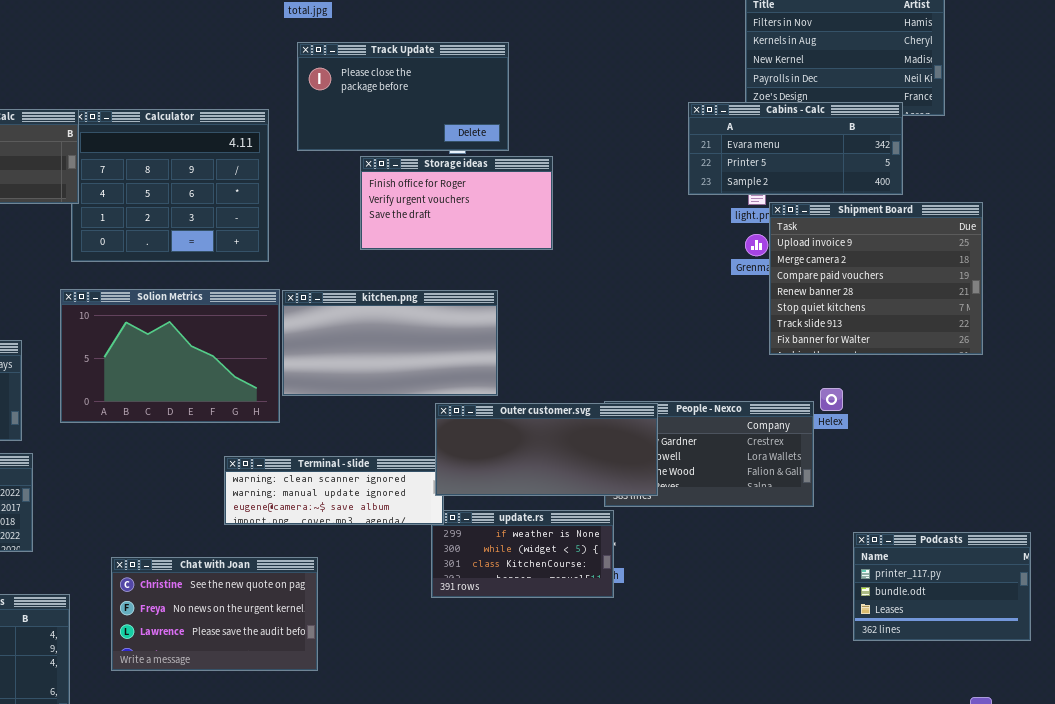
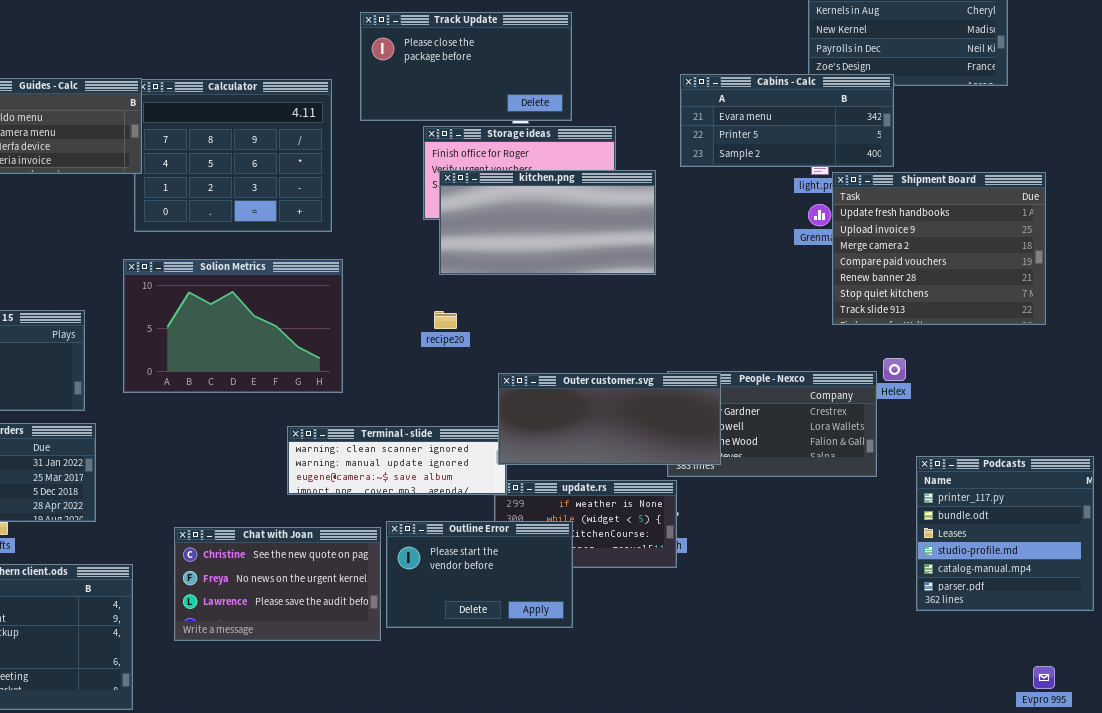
Cabins - Calc: [688,102,903,195] -> [680,74,894,167], moved
Shipment Board: [769,202,983,355] -> [832,172,1046,325], scrolled up 1 row
kitchen.png: [282,290,498,396] -> [439,170,656,275], moved
Podcasts: [853,532,1031,641] -> [916,456,1094,611], resized
Outline Error: none -> [386,521,573,628], opened

